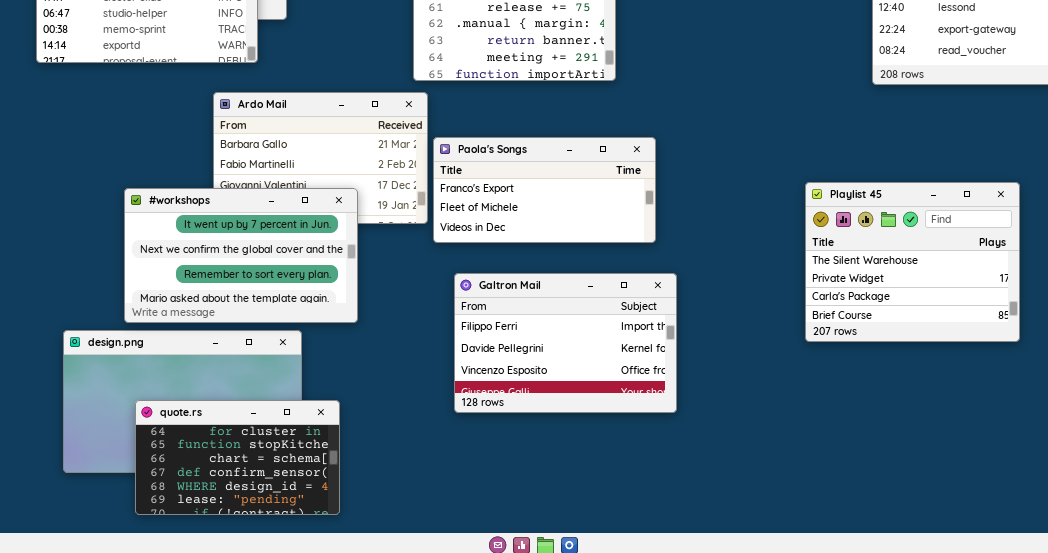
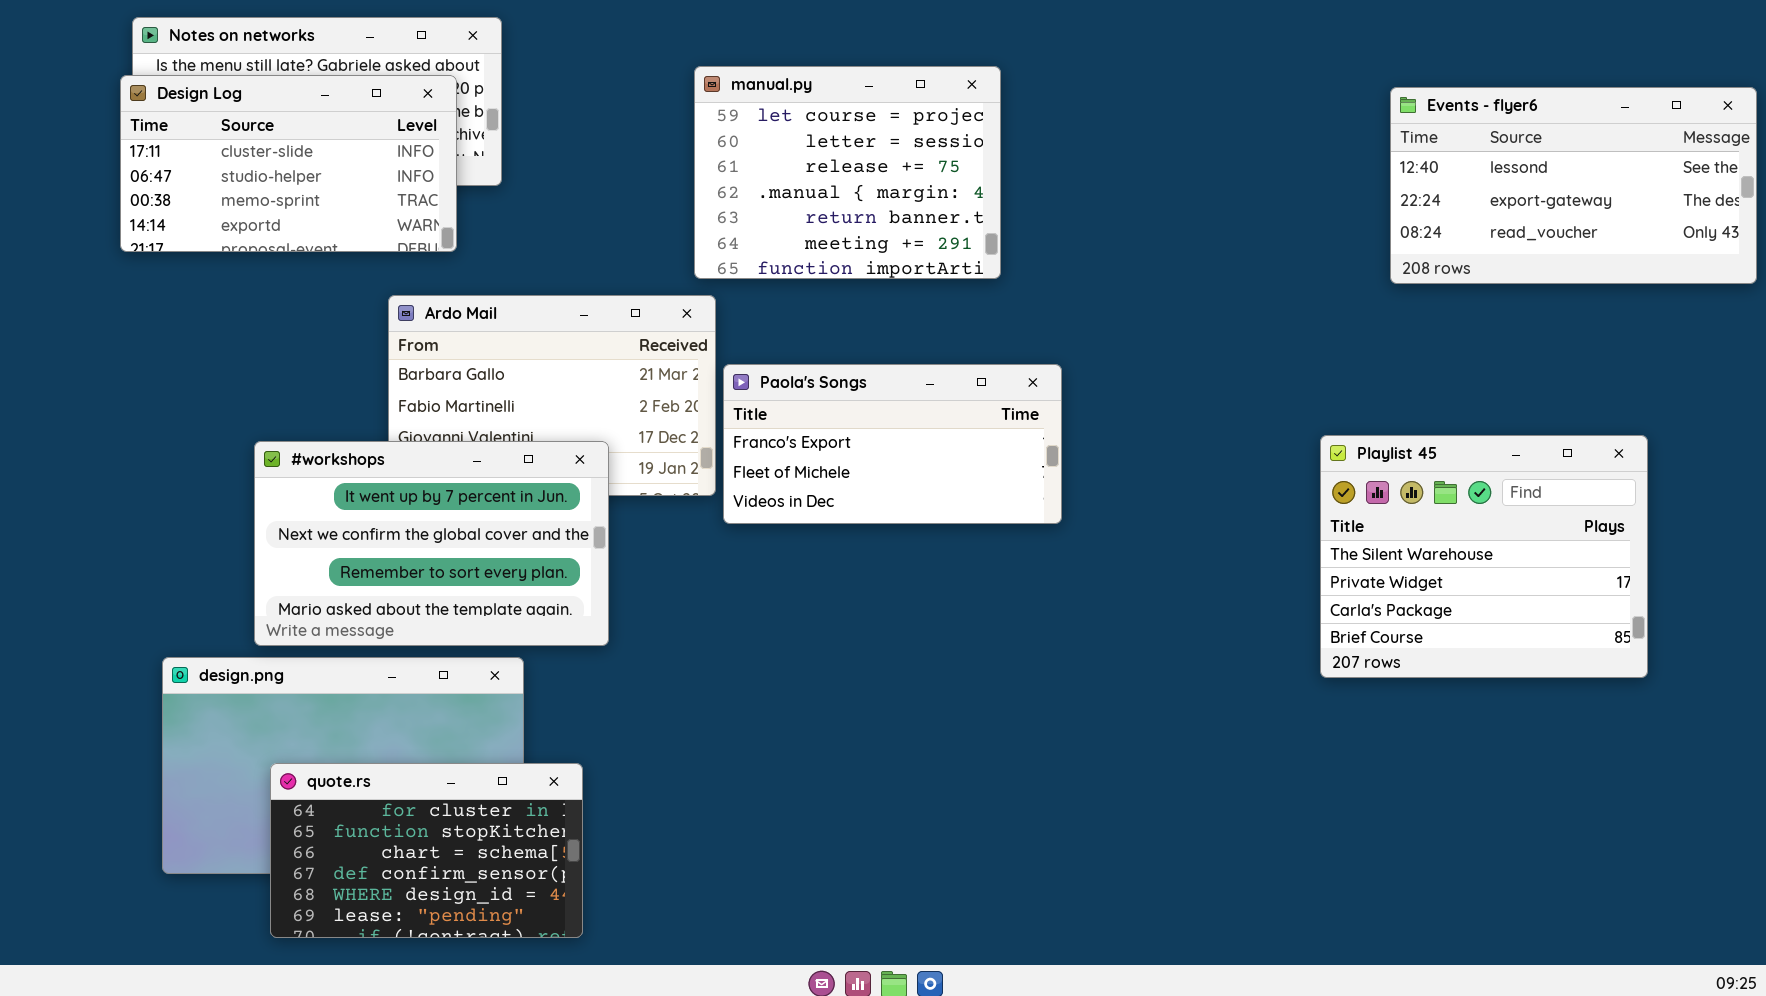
Playlist 45: [805,182,1020,342] -> [1320,435,1648,678], moved
Galtron Mail: [454,273,677,413] -> none, closed

